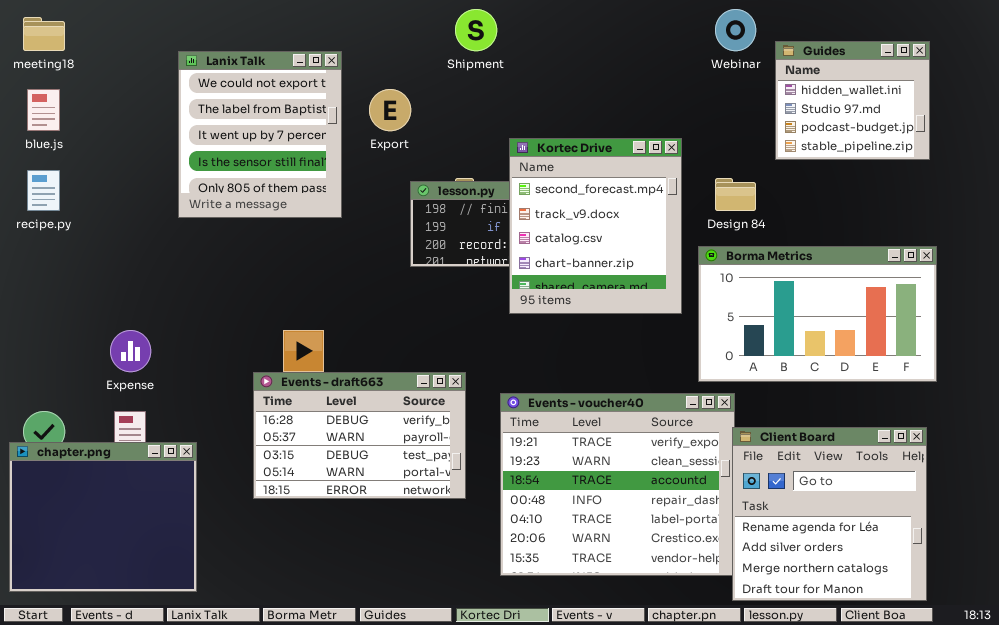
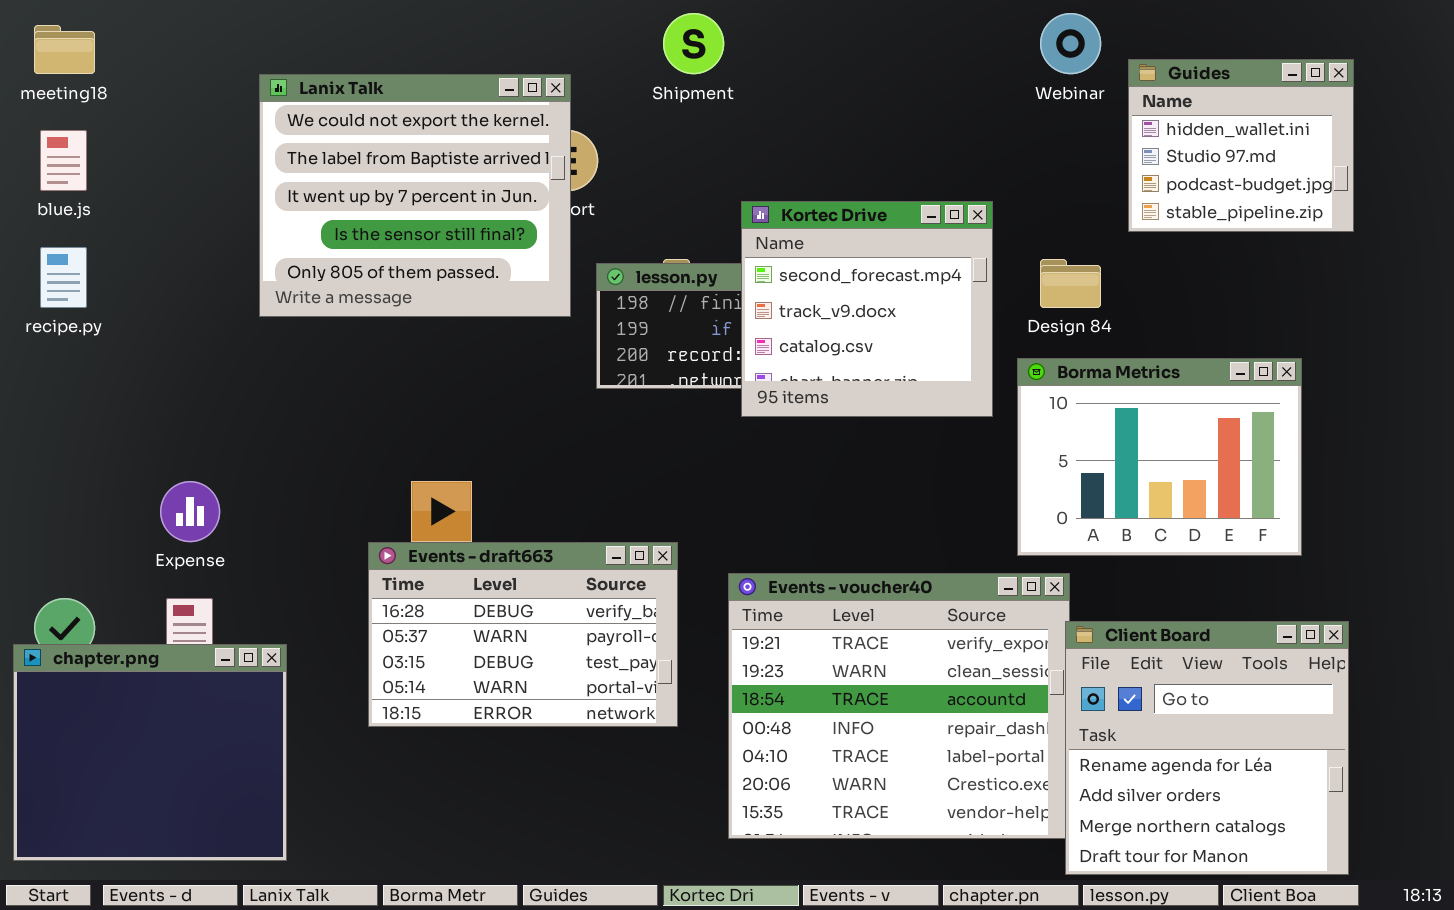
Lanix Talk: [178,51,342,218] -> [259,74,571,317], resized
Kortec Drive: [509,138,682,314] -> [741,201,993,417], resized
Borma Metrics: [698,246,937,382] -> [1017,358,1302,556], resized

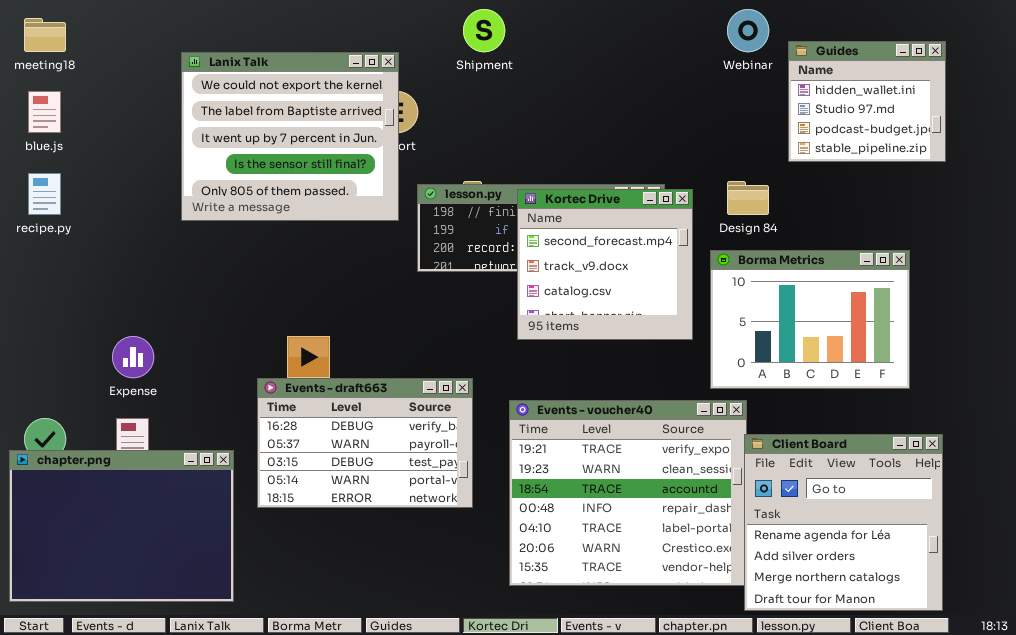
Kortec Drive: [741,201,993,417] -> [517,189,693,340], moved
chapter.png: [13,644,287,861] -> [9,450,234,602], resized

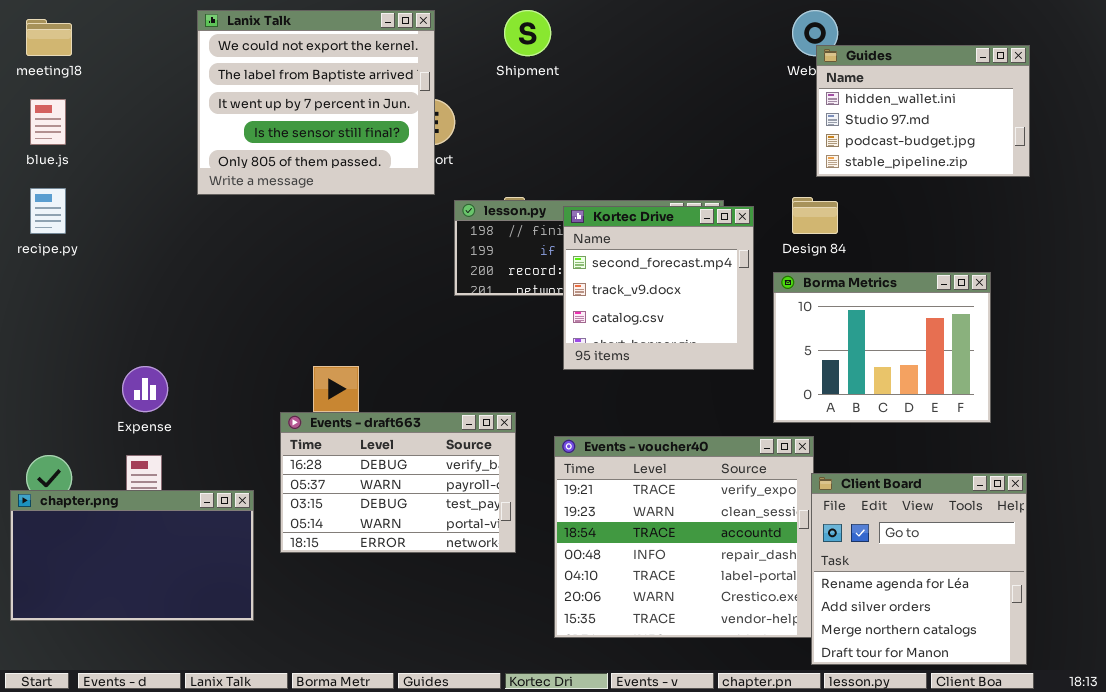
Guides: [788,41,946,162] -> [816,45,1030,177], resized
Lanix Talk: [181,52,399,221] -> [197,10,435,195], moved
chapter.png: [9,450,234,602] -> [10,490,254,621], resized

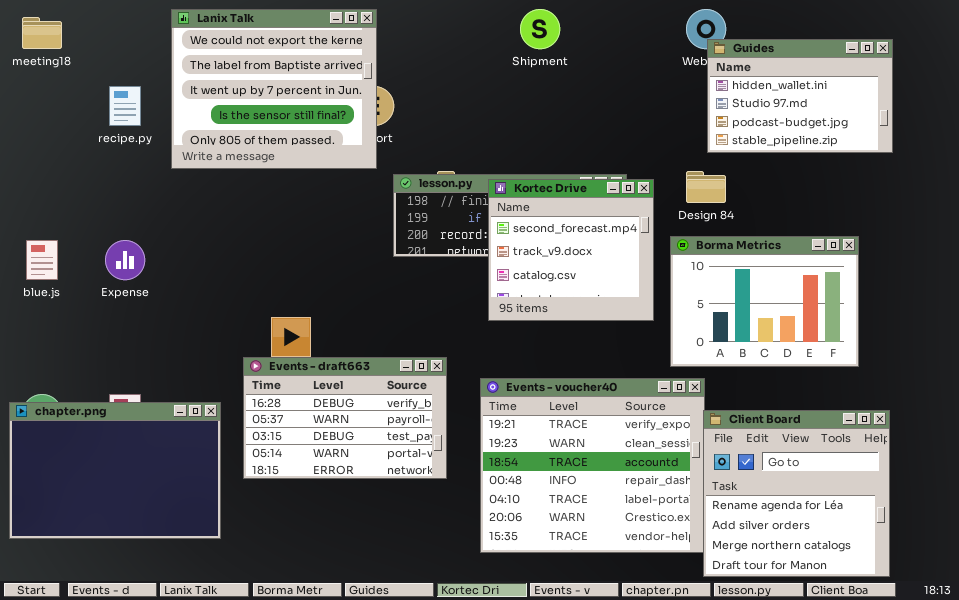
Shipment: [504,10,551,56] -> [520,9,560,49], moved
blue.js: [30,99,66,145] -> [26,240,58,280], moved
recipe.py: [30,188,66,234] -> [109,86,141,126], moved
Expense: [122,366,168,412] -> [105,240,145,280], moved
chapter.png: [10,490,254,621] -> [9,402,221,539], resized

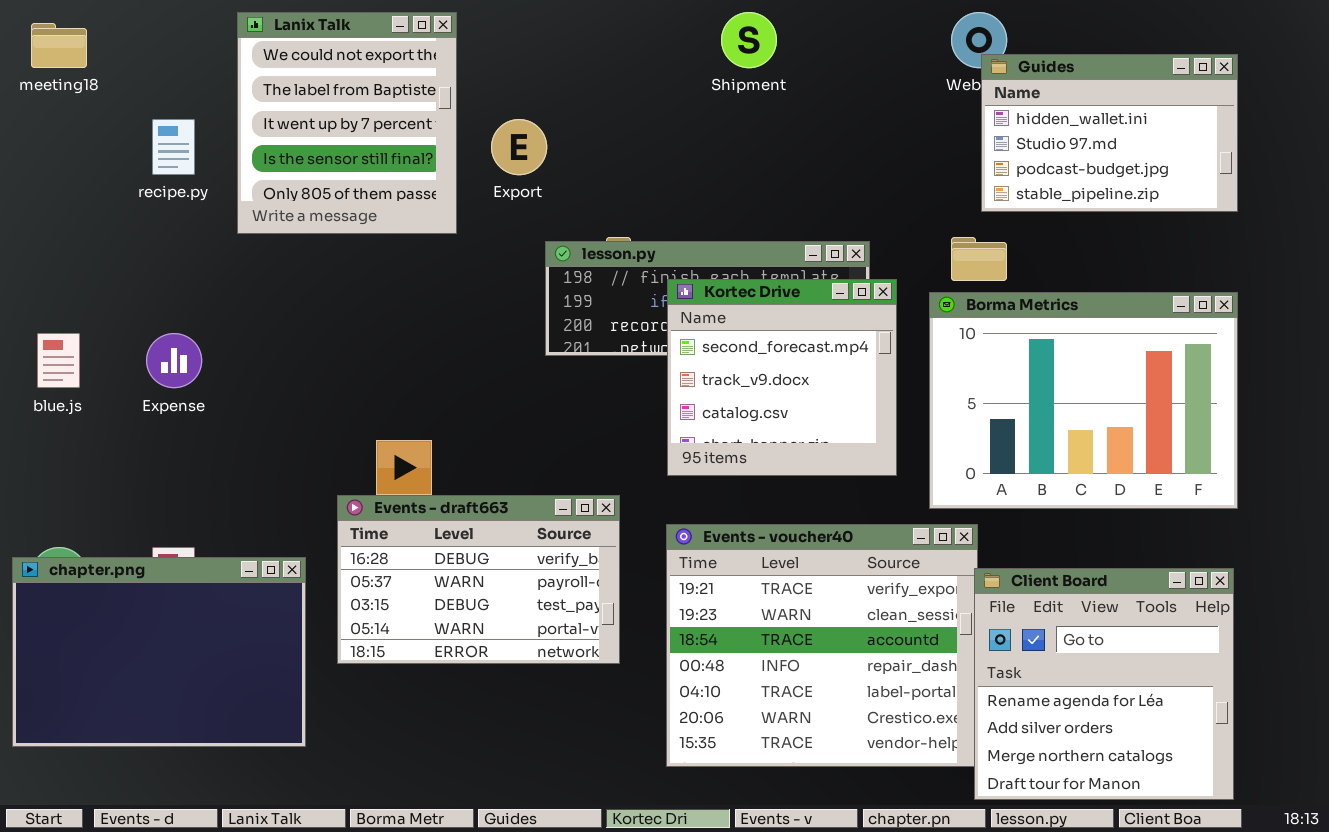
Lanix Talk: [171,9,377,169] -> [237,12,457,234], resized
Kortec Drive: [488,179,654,321] -> [667,279,897,476], moved
Borma Metrics: [670,236,859,367] -> [929,292,1238,509], resized

